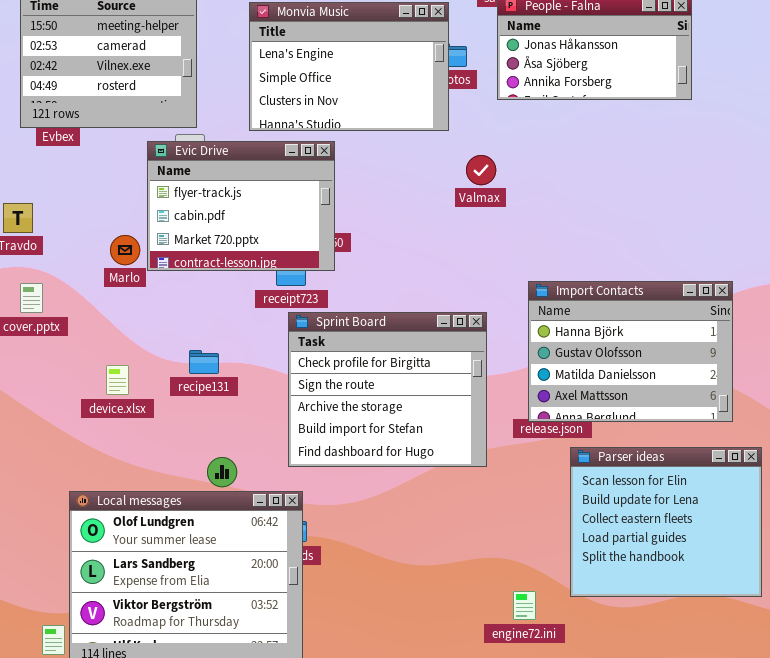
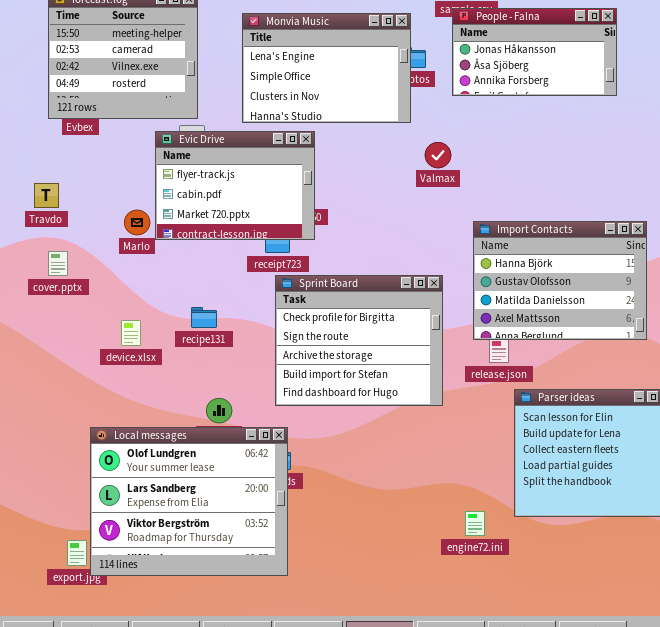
Import Contacts: [528,281,733,422] -> [473,221,647,340], moved

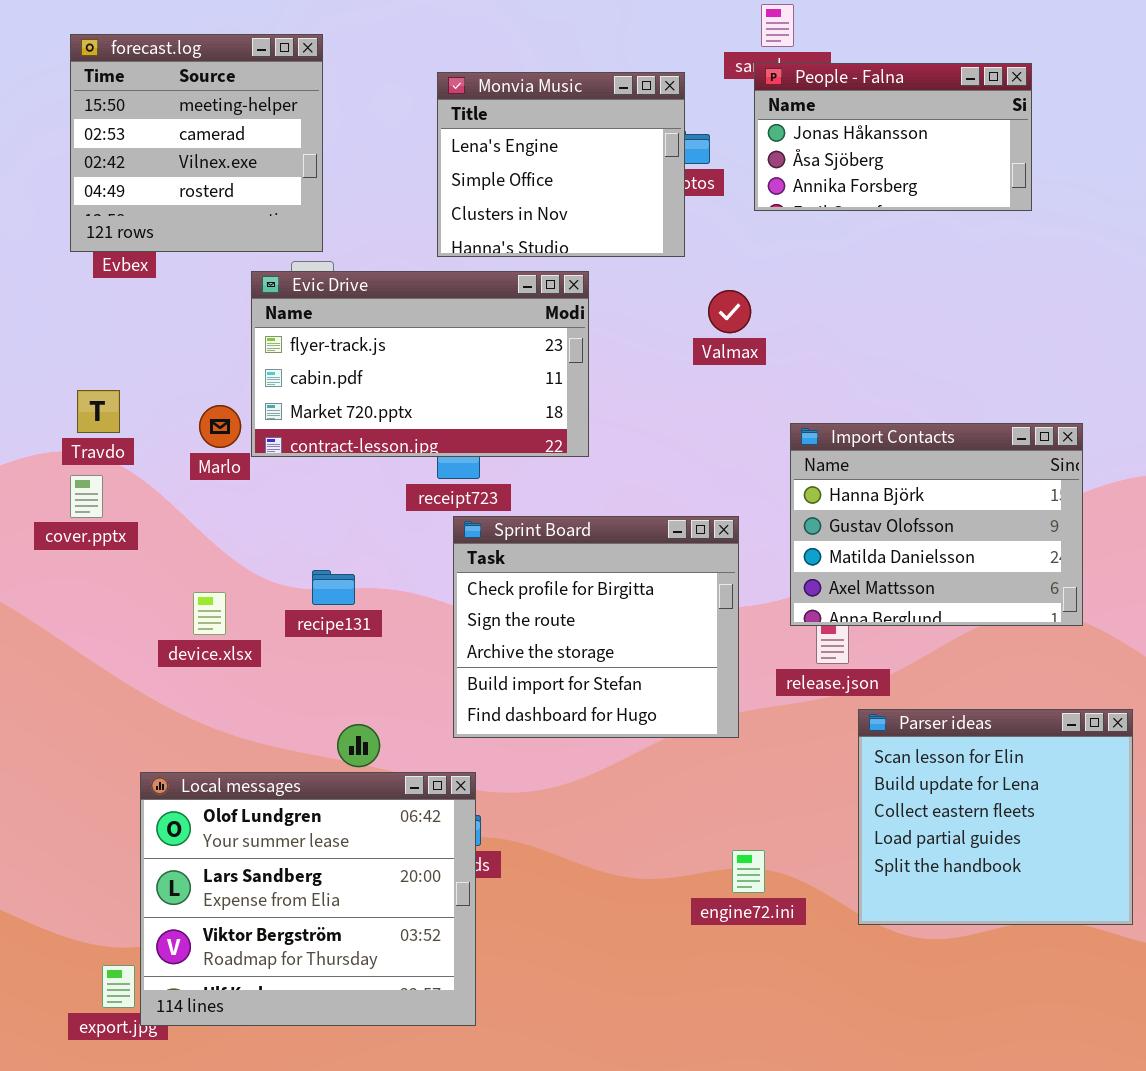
Monvia Music: [242,13,411,123] -> [437,72,685,257], resized
Evic Drive: [155,131,315,240] -> [251,271,589,457], resized
Travdo: [34,183,59,208] -> [77,390,120,433], moved
engine72.ini: [465,511,485,536] -> [732,850,765,893], moved

